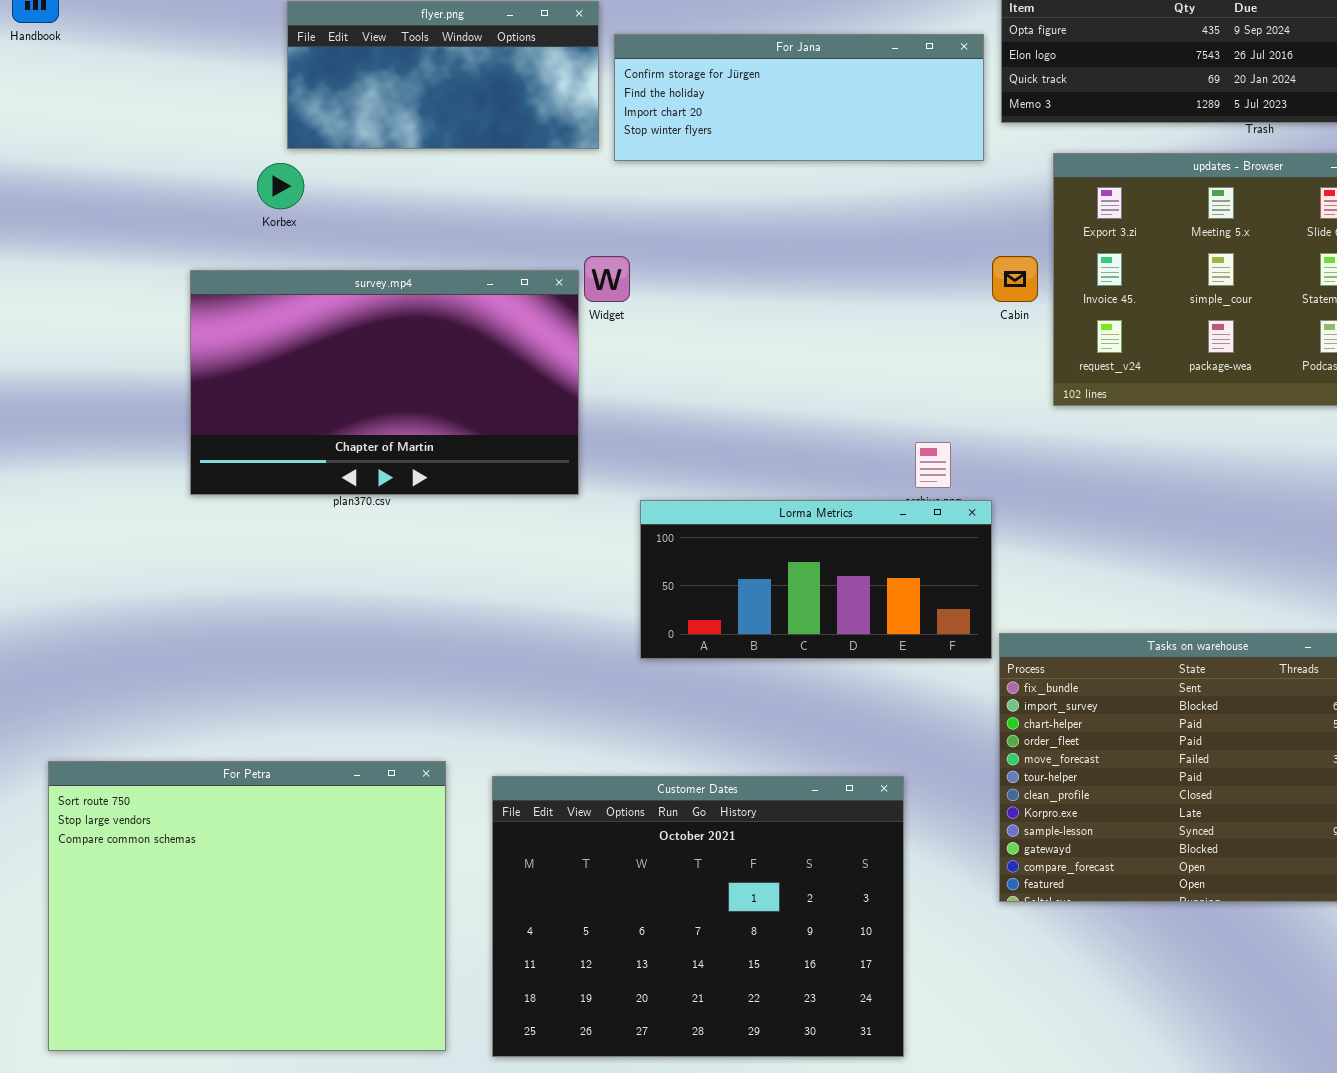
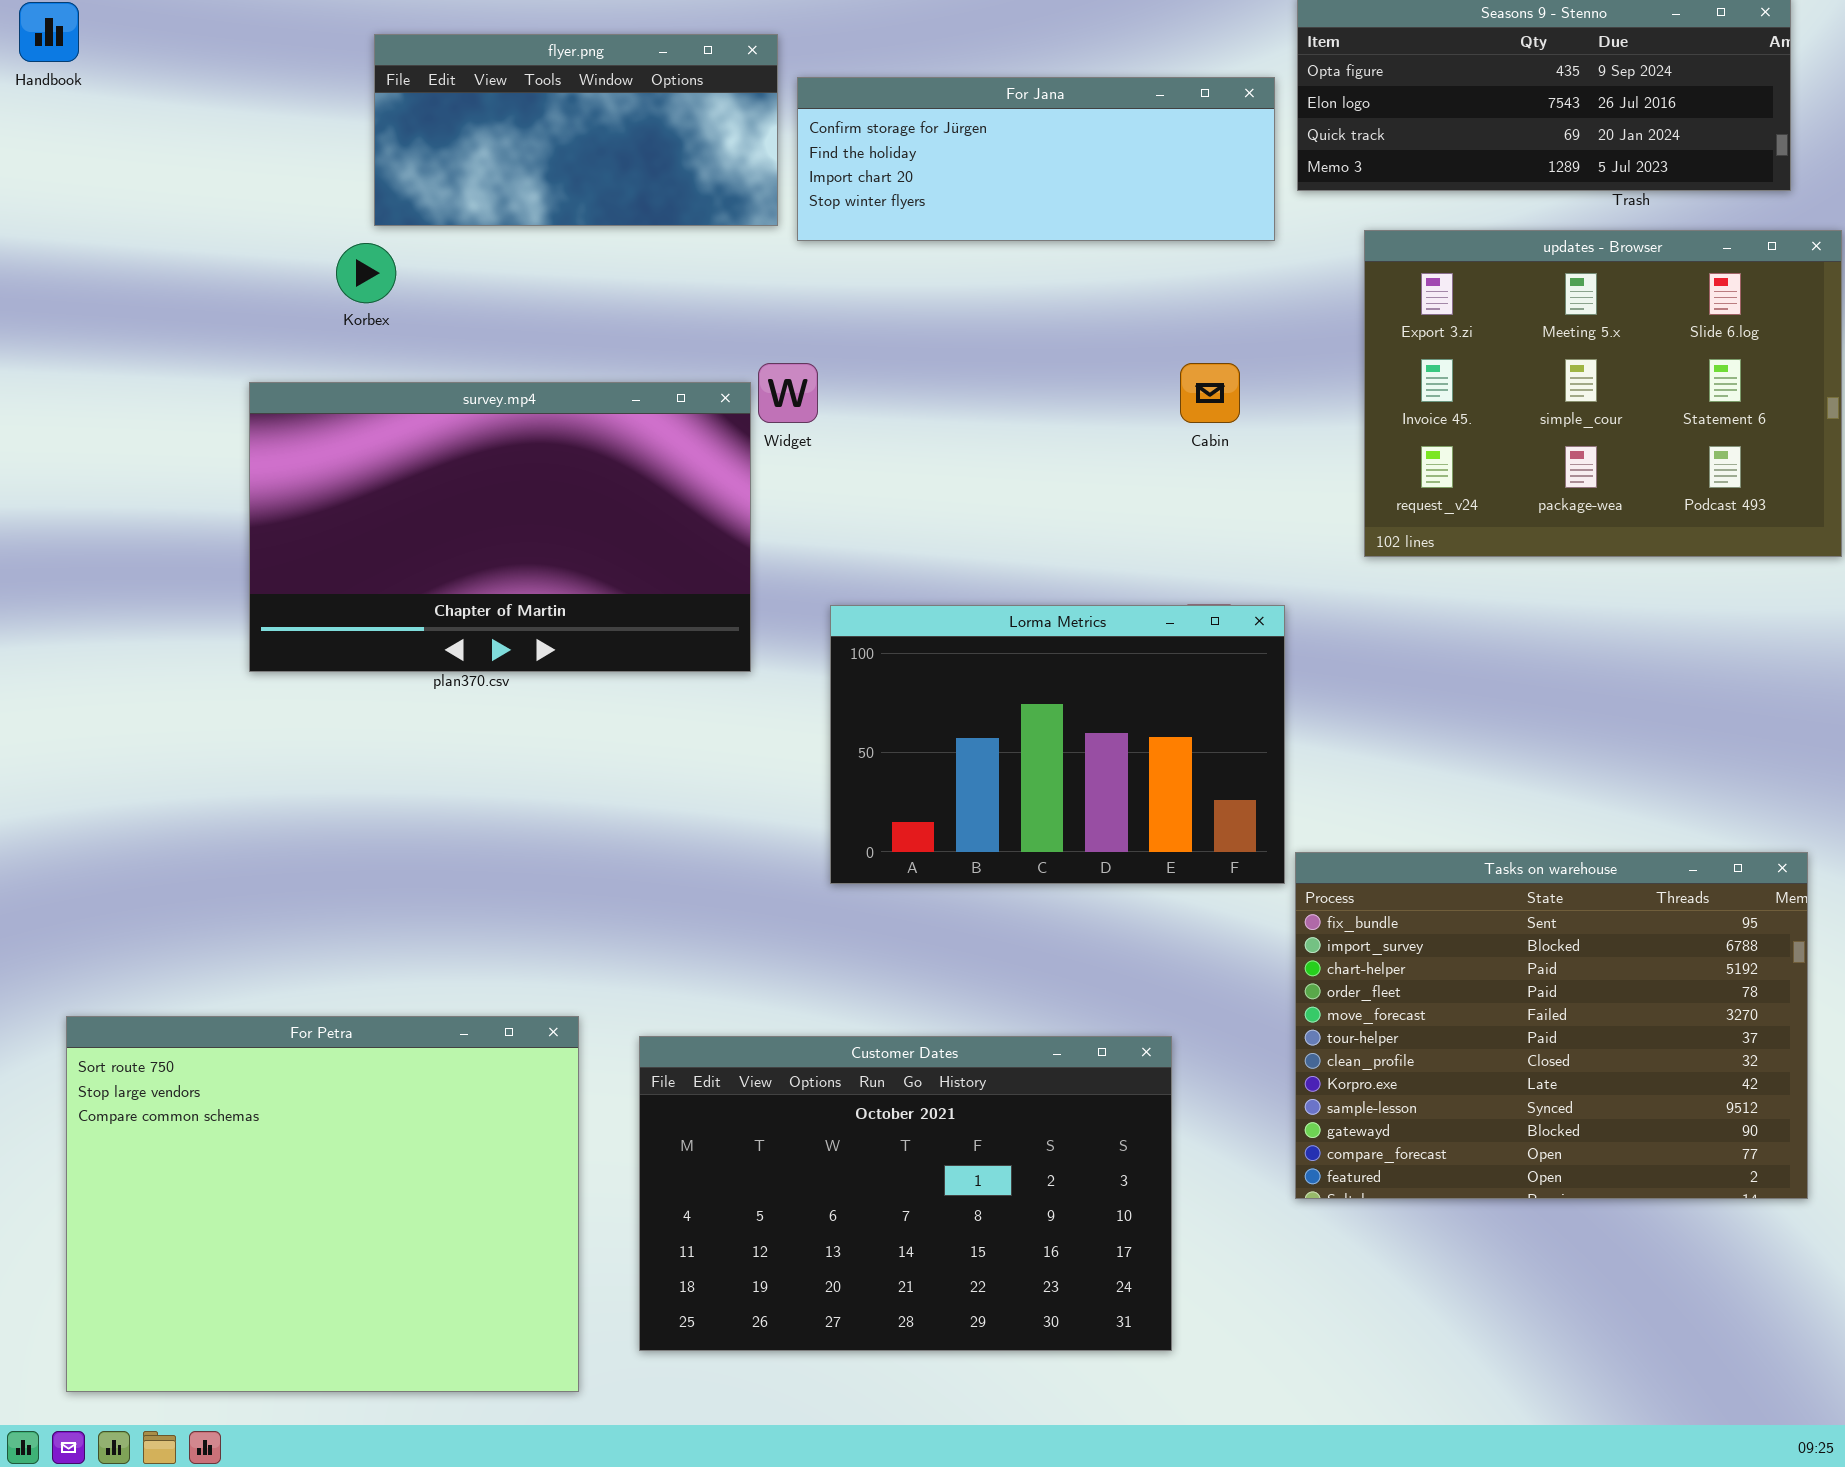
Cabin: [992,256,1038,302] -> [1180,363,1240,423], moved
Lorma Metrics: [640,500,992,659] -> [830,605,1285,884], resized
Customer Dates: [492,776,904,1057] -> [639,1036,1172,1351], resized

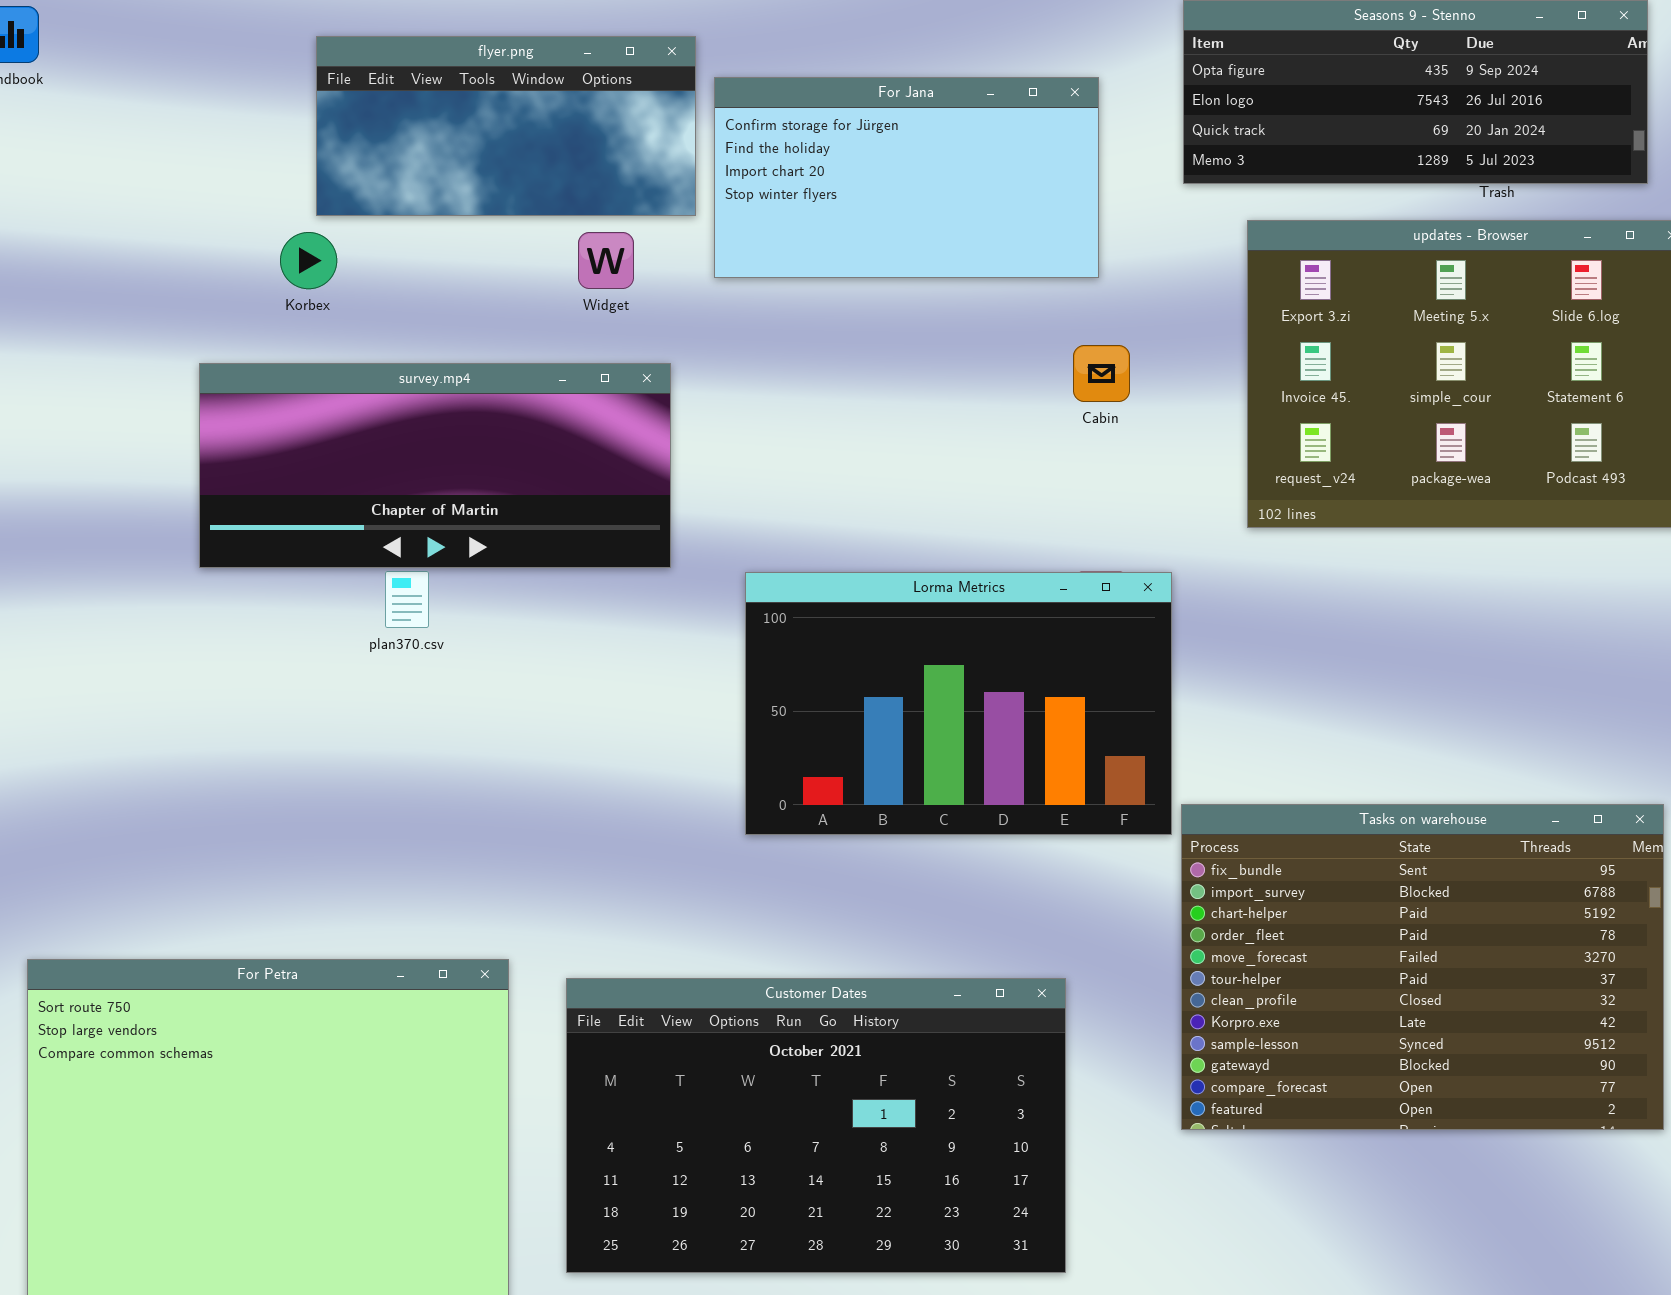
For Jana: [797,77,1275,241] -> [714,77,1099,278], resized
Widget: [758,363,818,423] -> [578,232,634,289], moved
survey.mp4: [249,382,751,672] -> [199,363,671,568], resized

